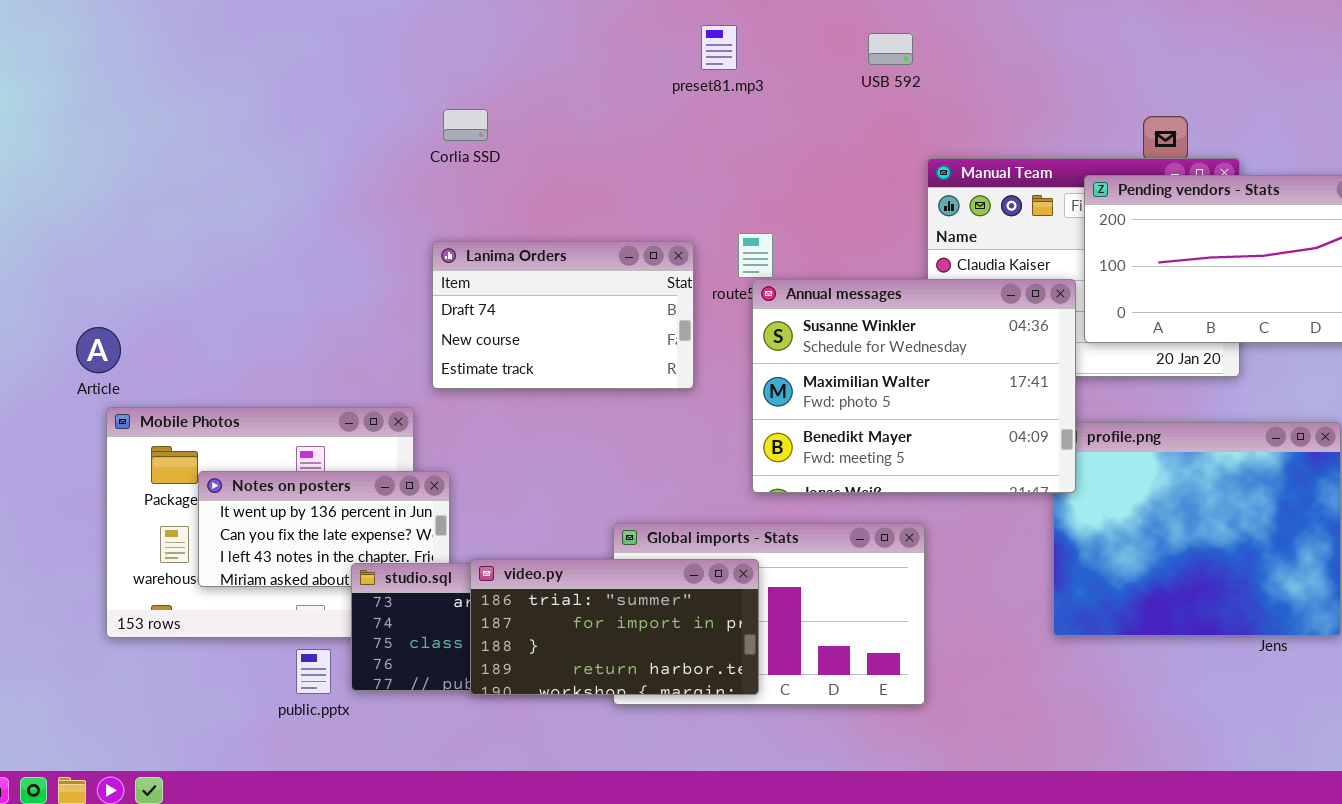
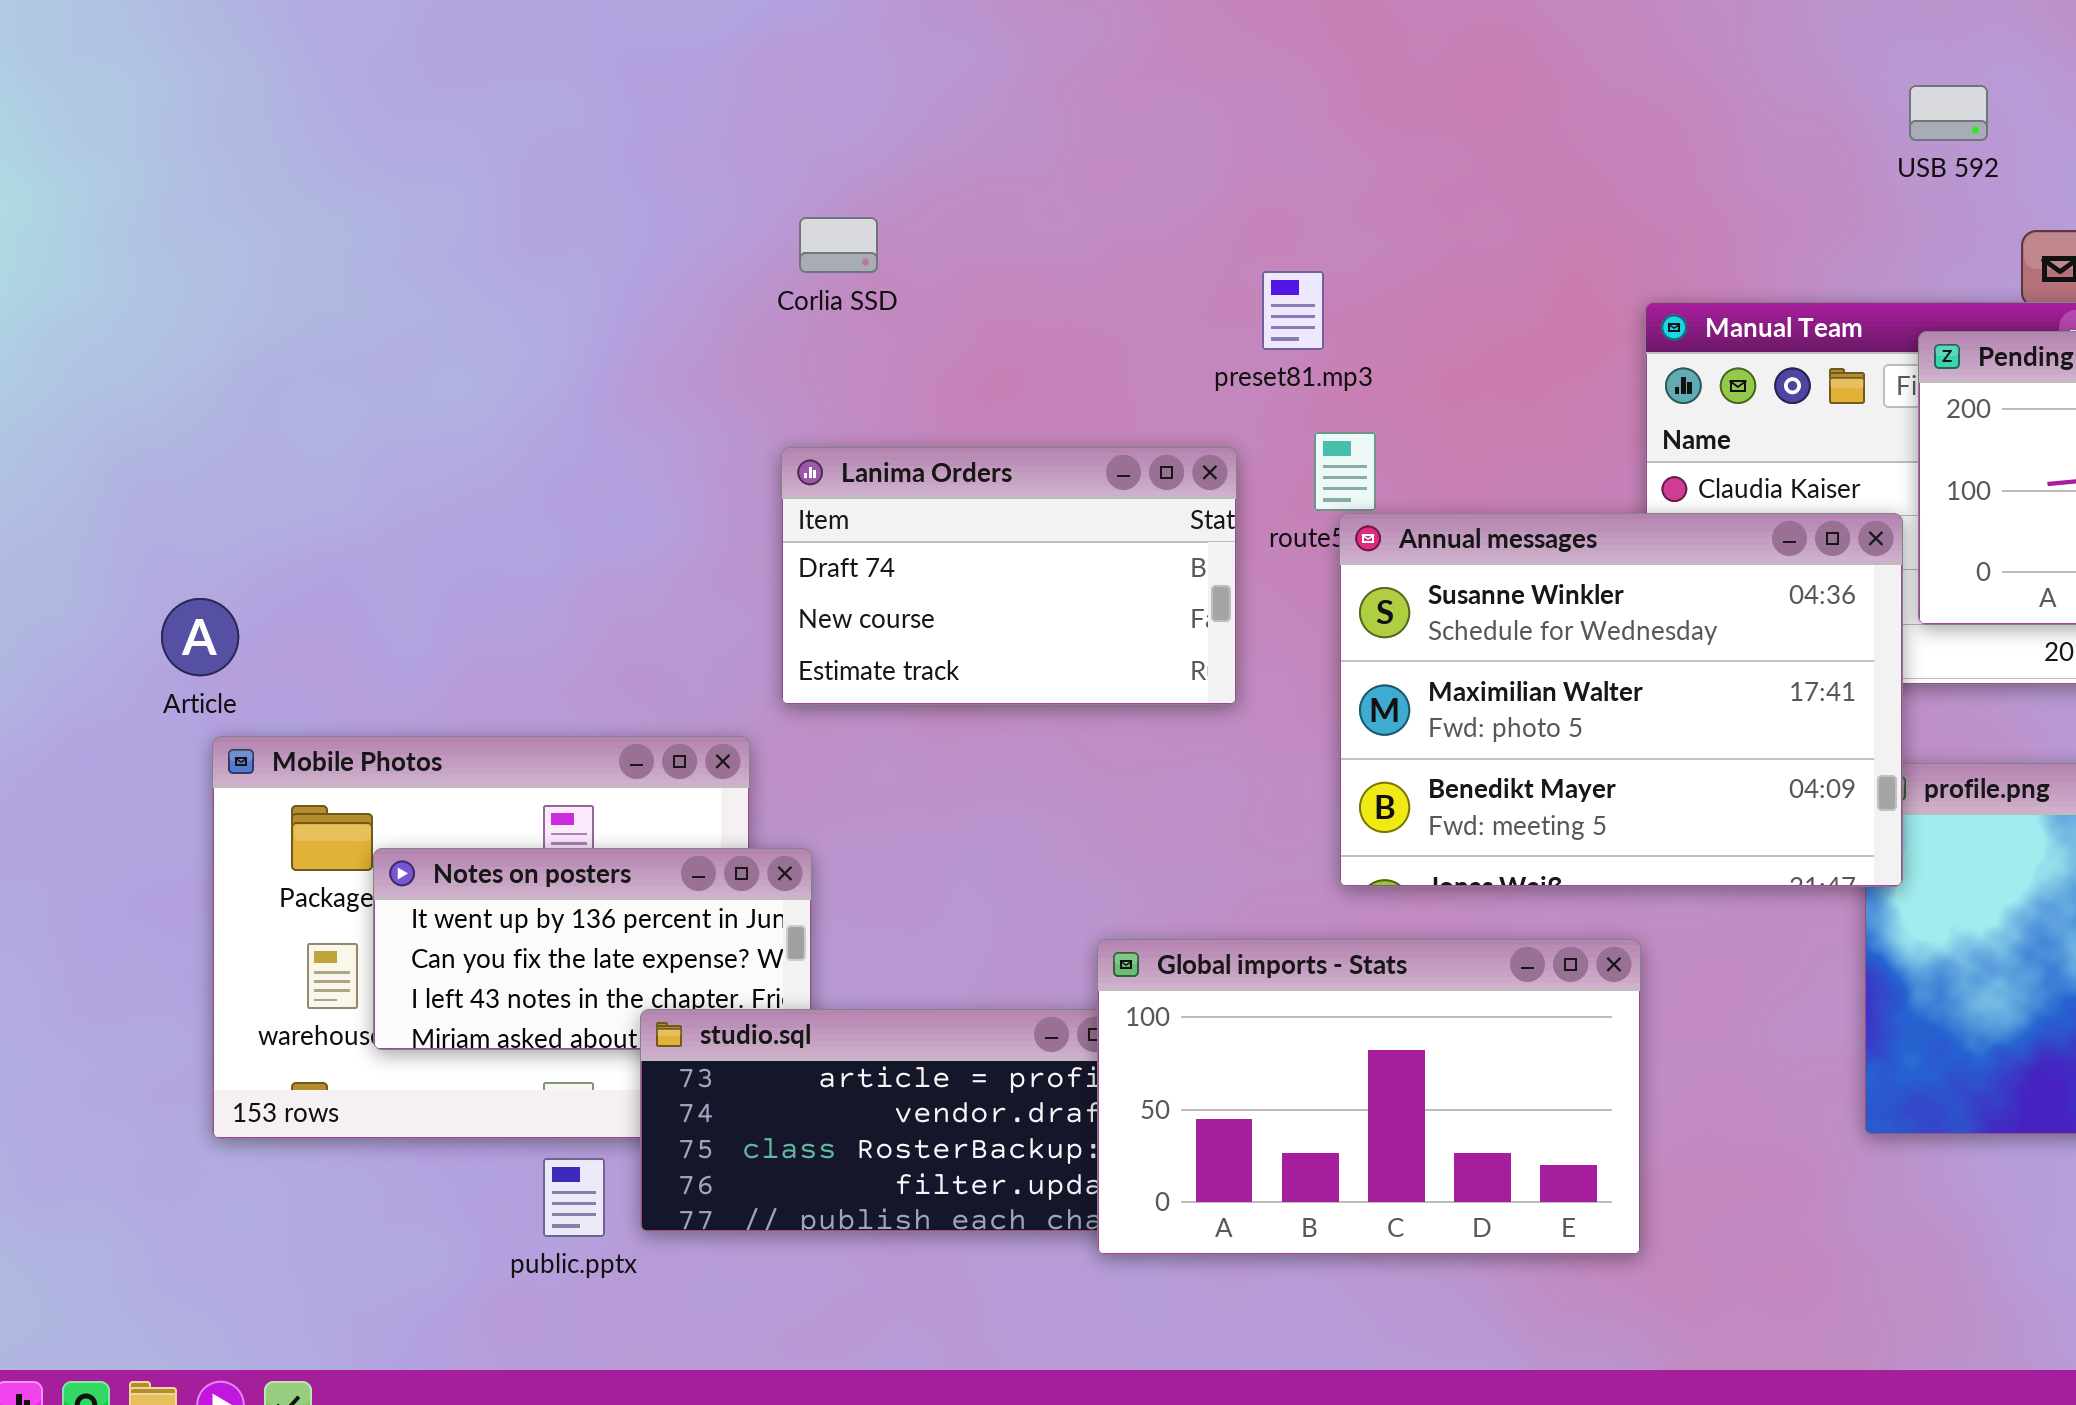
preset81.mp3: [701,25,737,70] -> [1262,271,1324,350], moved
USB 592: [868,33,913,65] -> [1909,85,1988,141], moved
video.py: [470,559,759,695] -> none, closed

